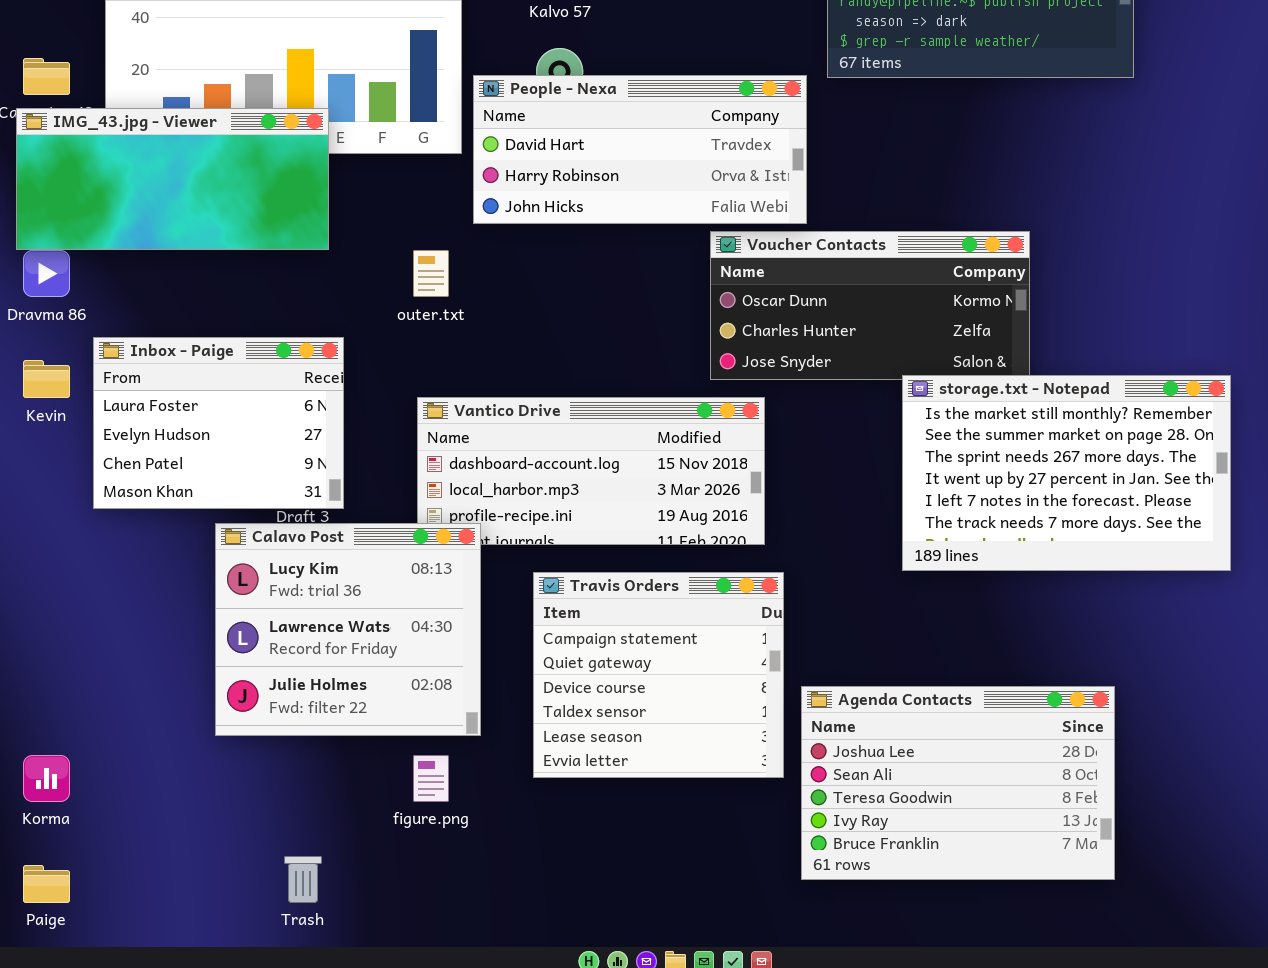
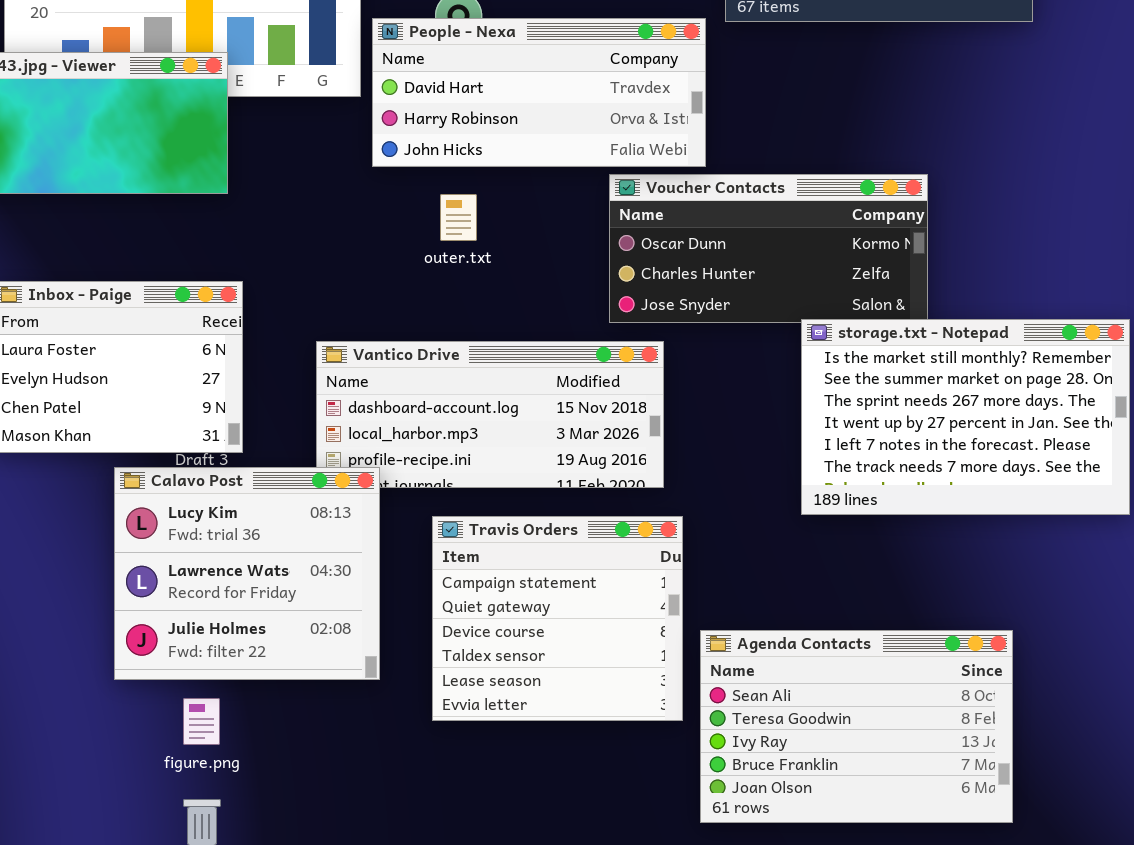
outer.txt: [413,250,449,297] -> [440,194,477,241], moved
Agenda Contacts: [801,686,1115,880] -> [700,630,1013,823], scrolled down 1 row
figure.png: [413,755,449,802] -> [183,698,220,745], moved

